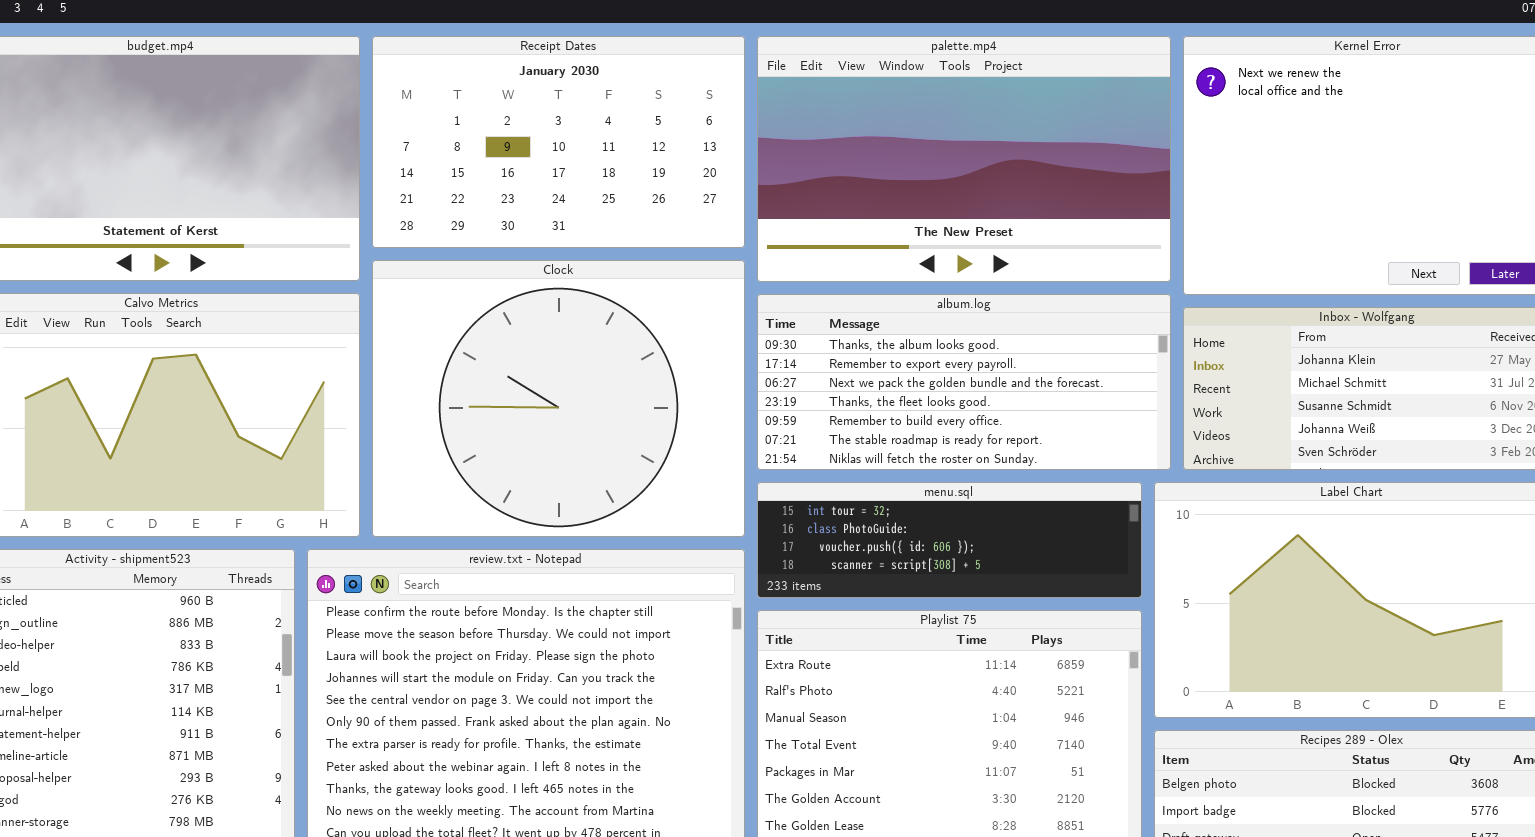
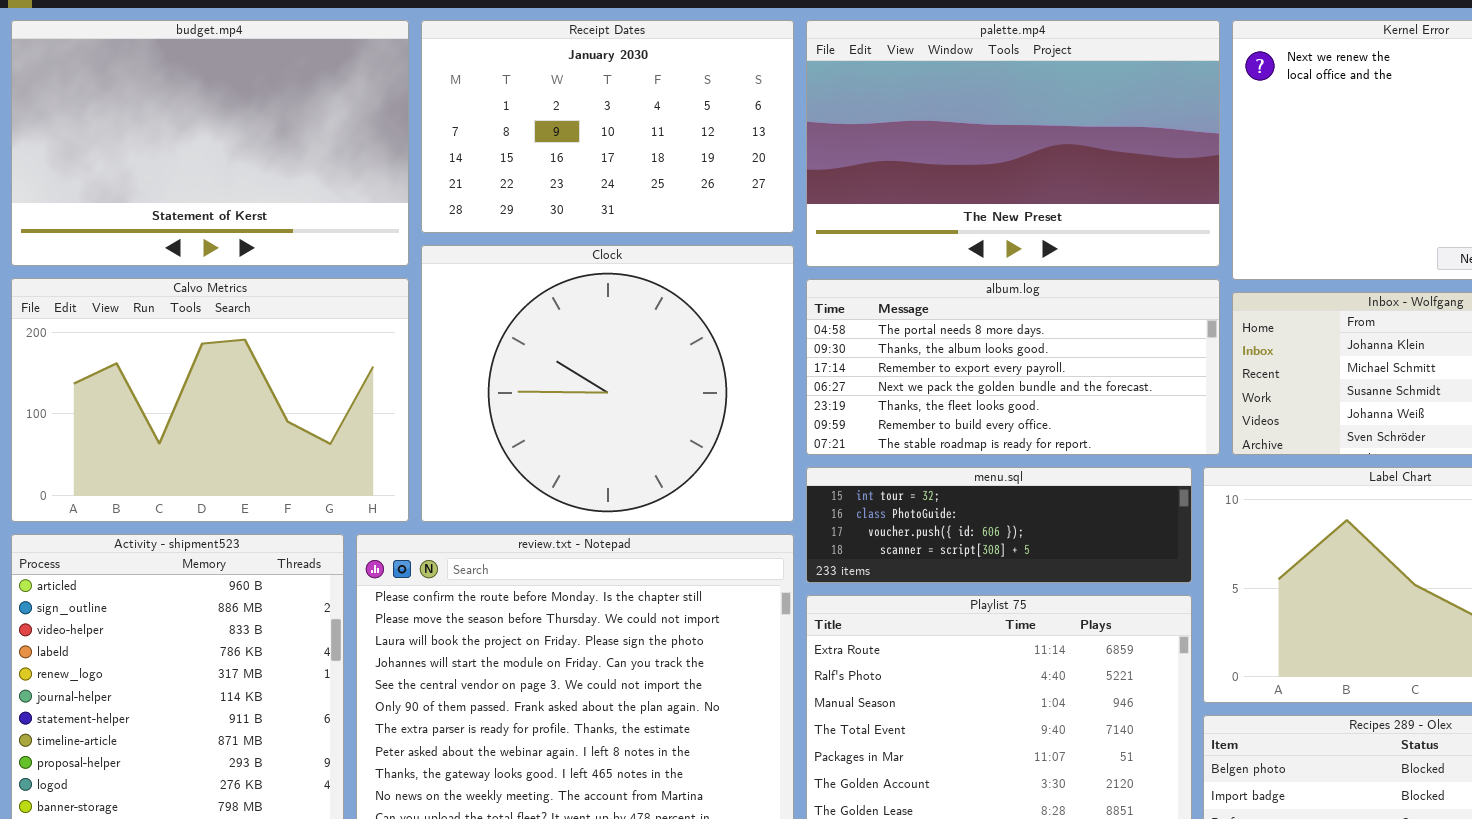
album.log: [757,294,1171,470] -> [806,279,1220,455], scrolled up 1 row

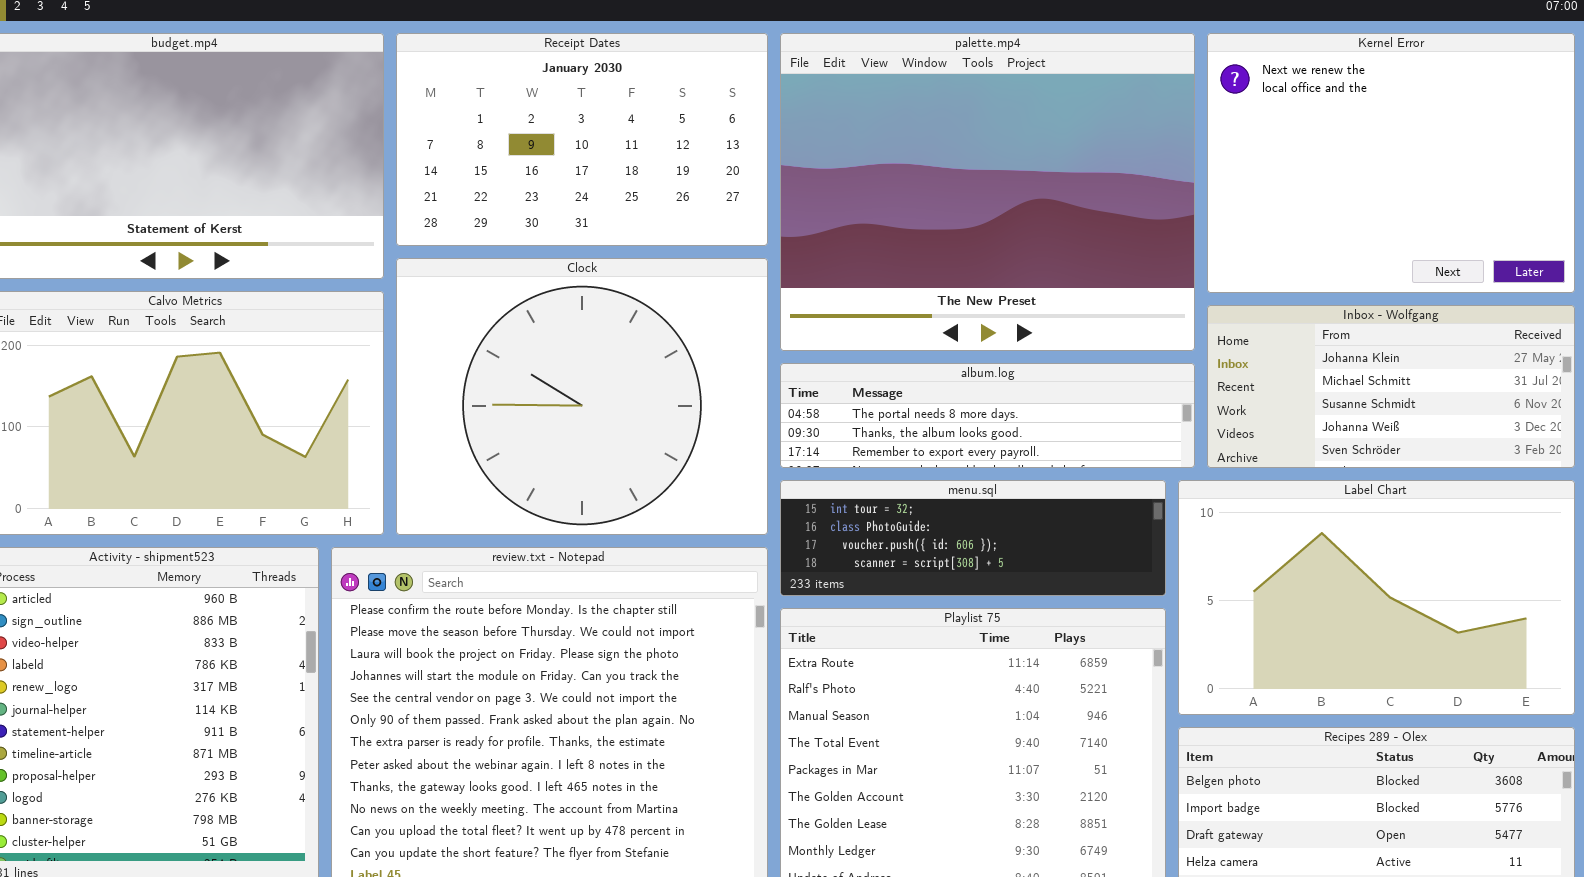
palette.mp4: [806,20,1220,267] -> [780,33,1195,351], resized
album.log: [806,279,1220,455] -> [780,363,1195,468], resized

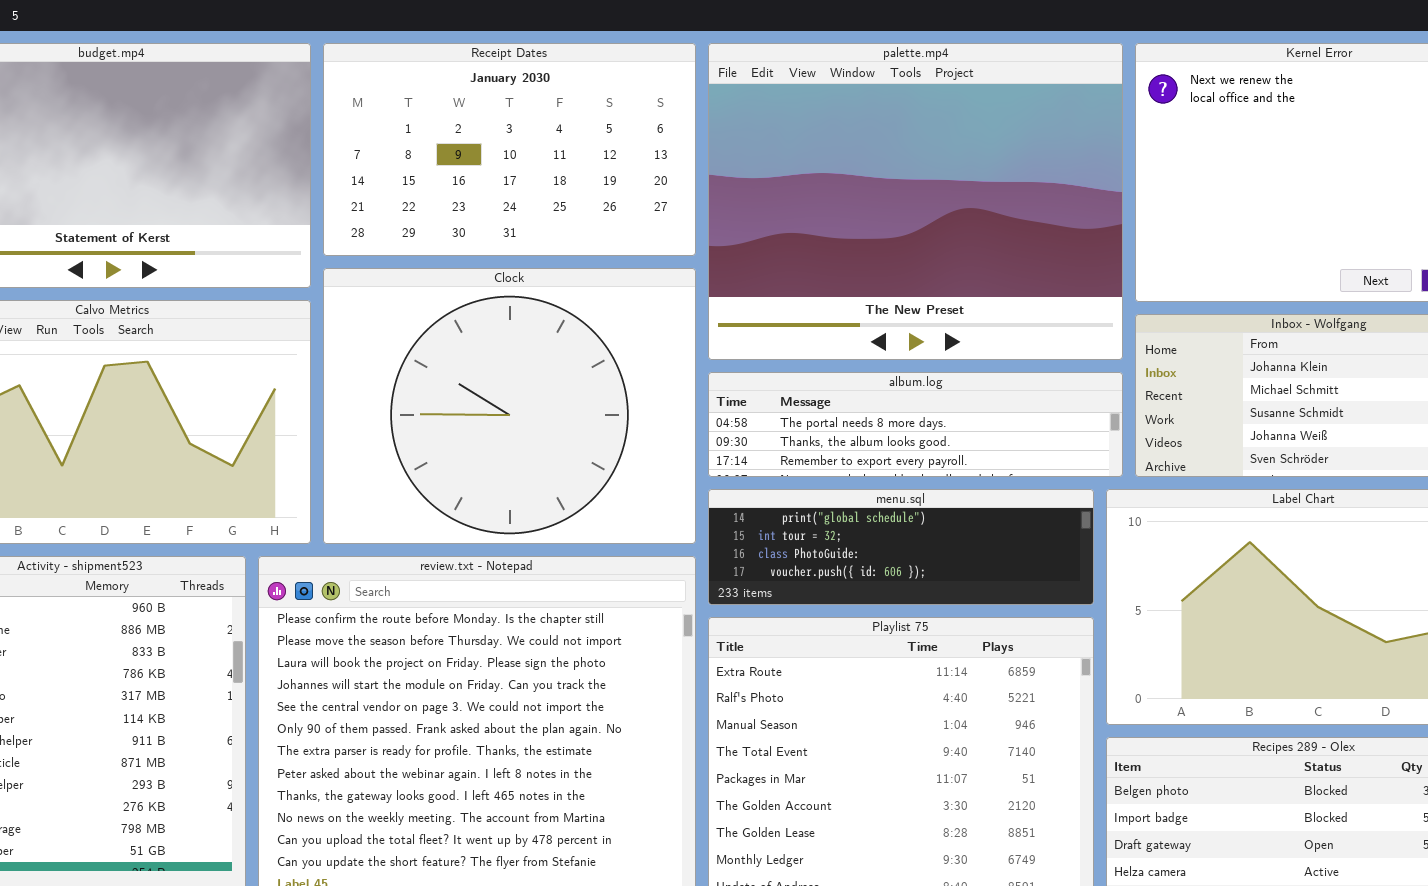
menu.sql: [780,480,1166,596] -> [708,489,1094,605], scrolled up 1 row

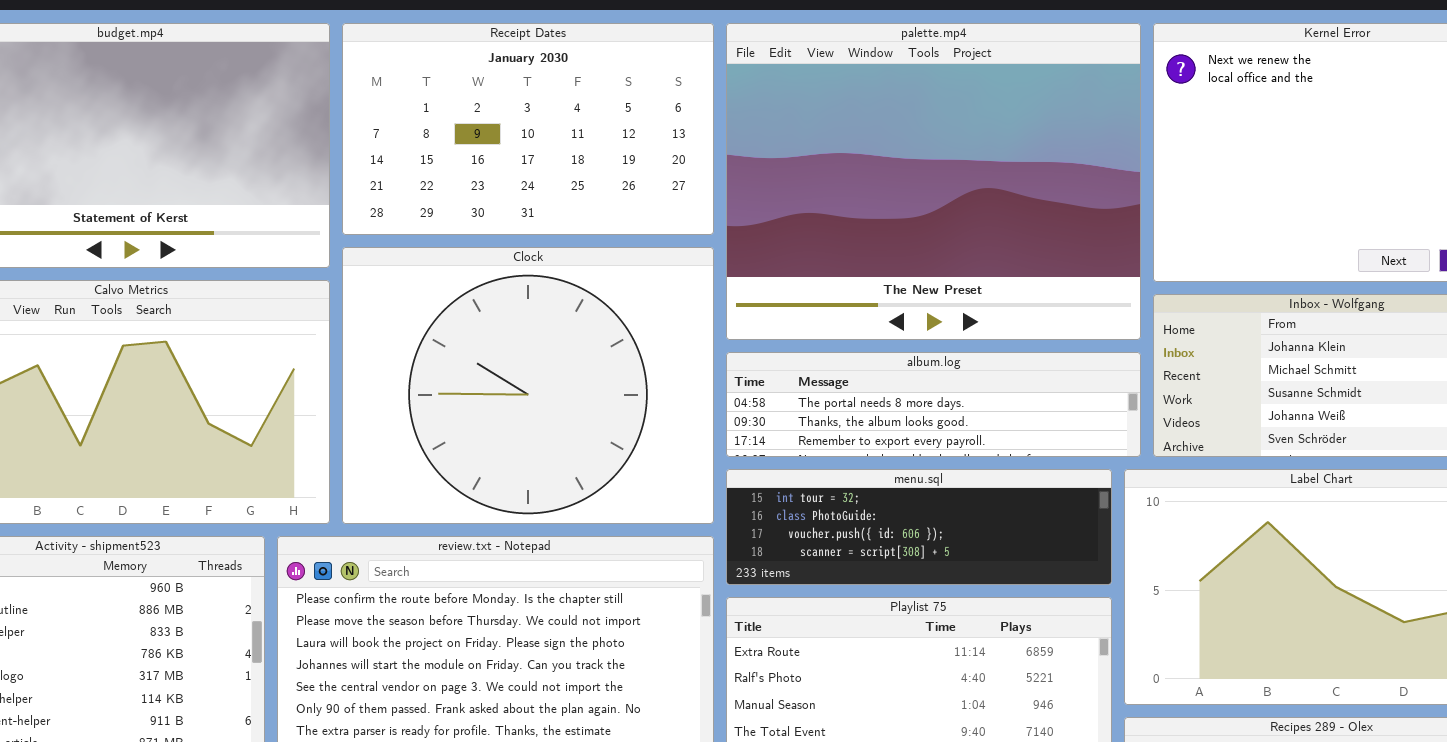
menu.sql: [708,489,1094,605] -> [726,469,1112,585], scrolled down 1 row

